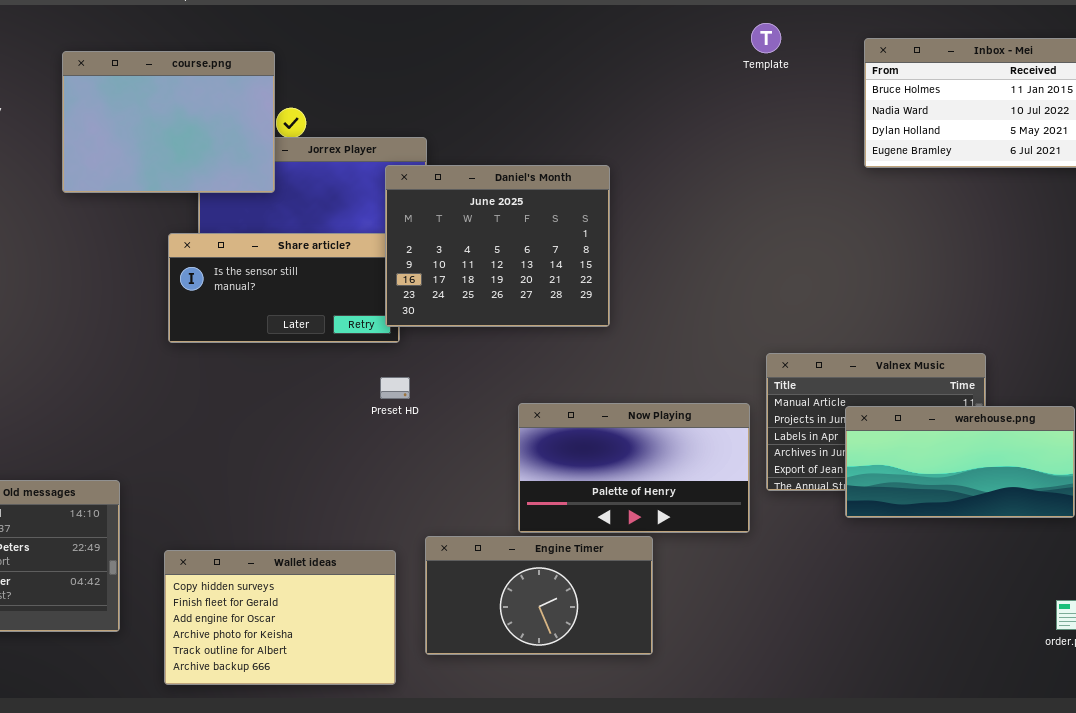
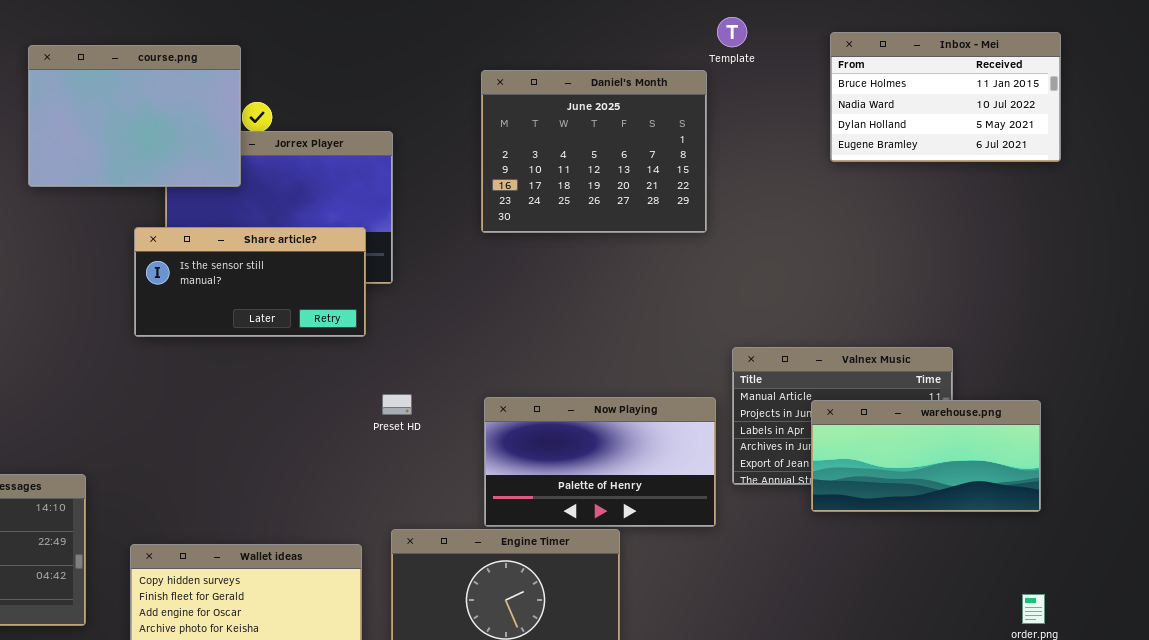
Daniel's Month: [385,165,610,327] -> [481,70,707,233], moved
Preset HD: [380,377,410,399] -> [382,394,412,415], moved

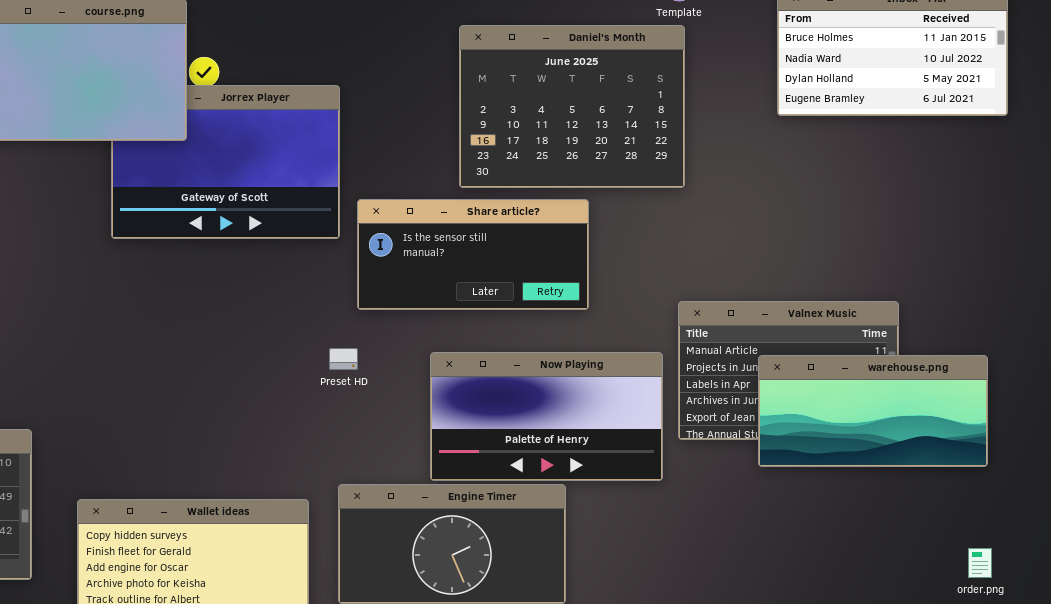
Daniel's Month: [481,70,707,233] -> [459,25,685,188], moved
Share article?: [134,227,366,337] -> [357,199,589,310], moved

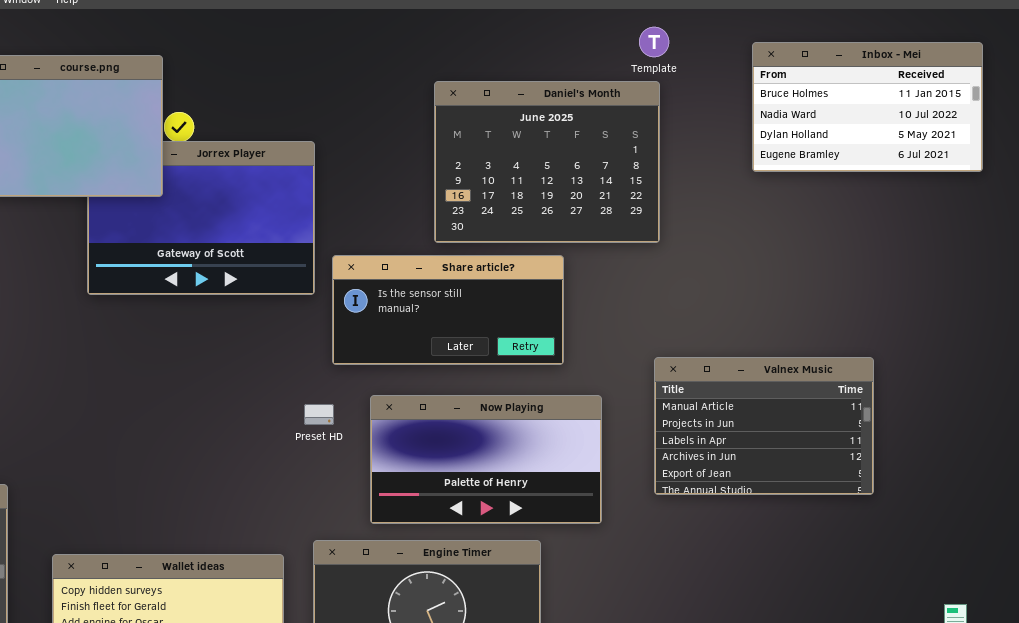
Now Playing: [430,352,663,481] -> [370,395,602,524], moved
warehouse.png: [758,355,988,467] -> none, closed

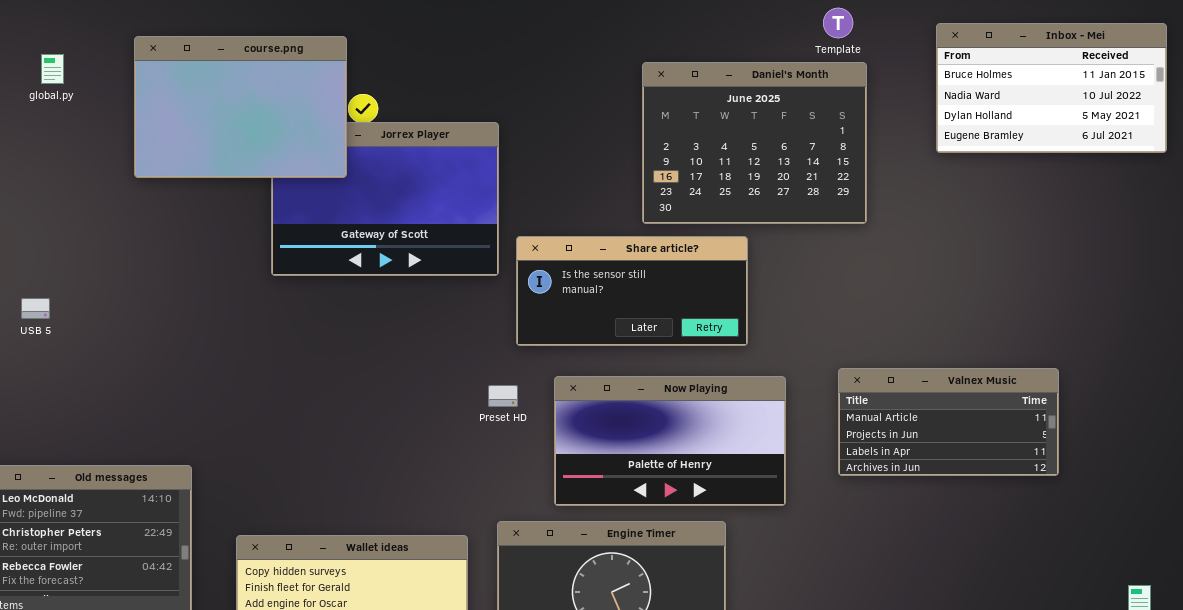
Daniel's Month: [434,81,660,243] -> [642,62,867,224], moved
Valnex Music: [654,357,874,495] -> [838,368,1059,476], resized

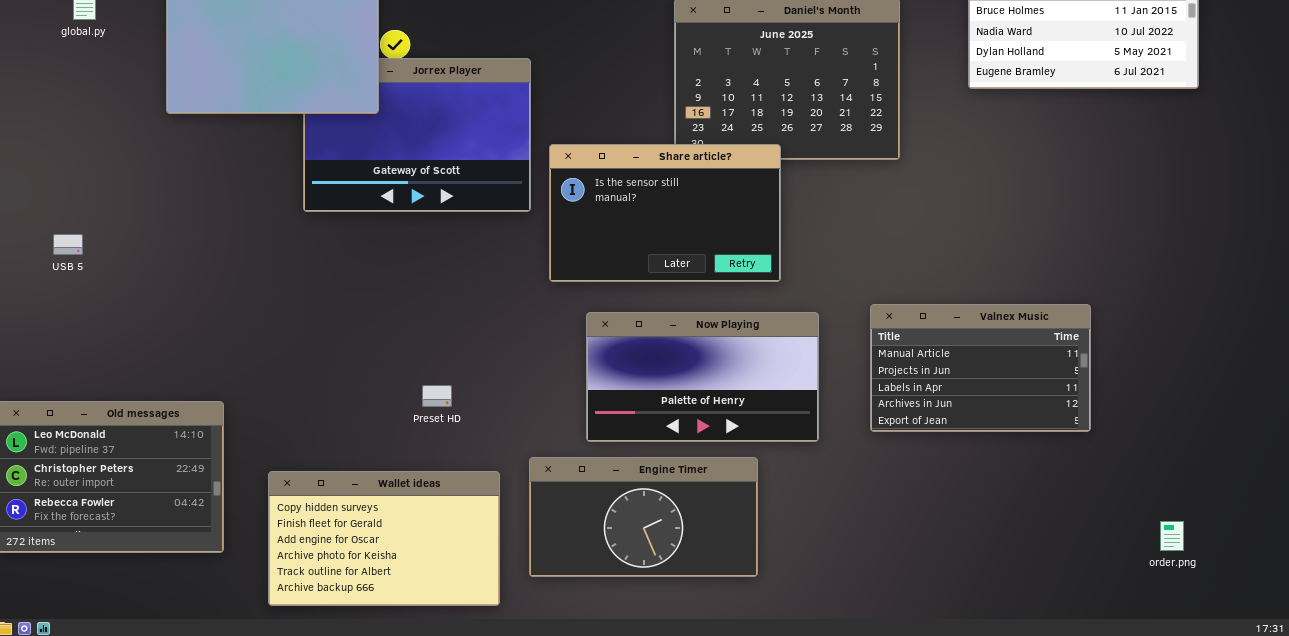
Share article?: [516,236,748,346] -> [549,144,781,282], resized
Valnex Music: [838,368,1059,476] -> [870,304,1091,432], resized
Preset HD: [488,385,518,407] -> [422,385,452,407], moved

